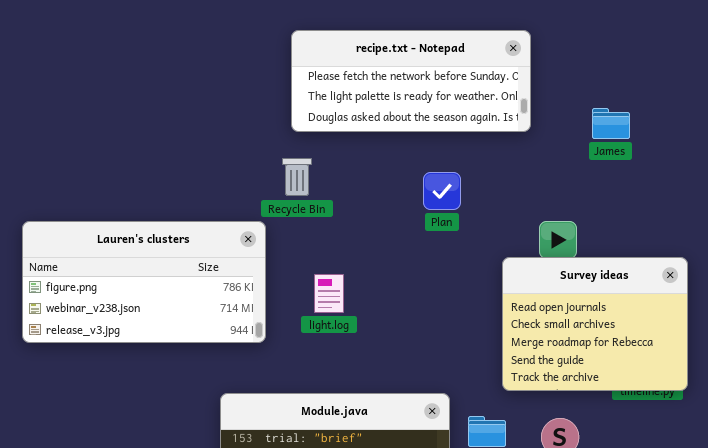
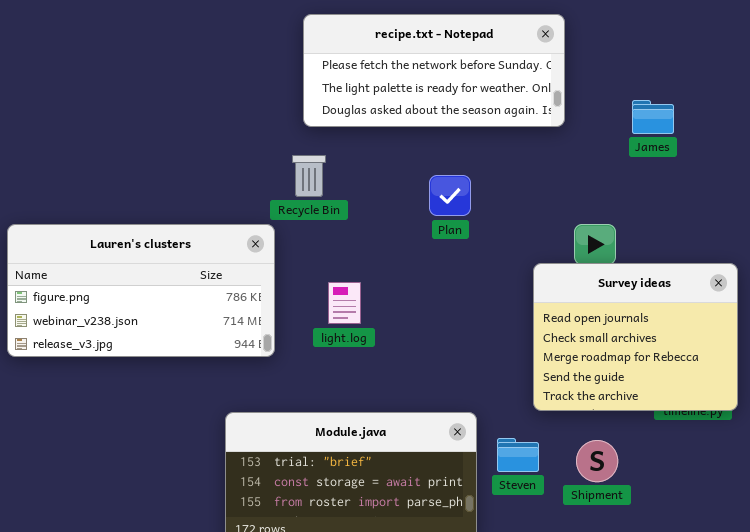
Plan: [423,172,461,210] -> [429,175,471,216], moved

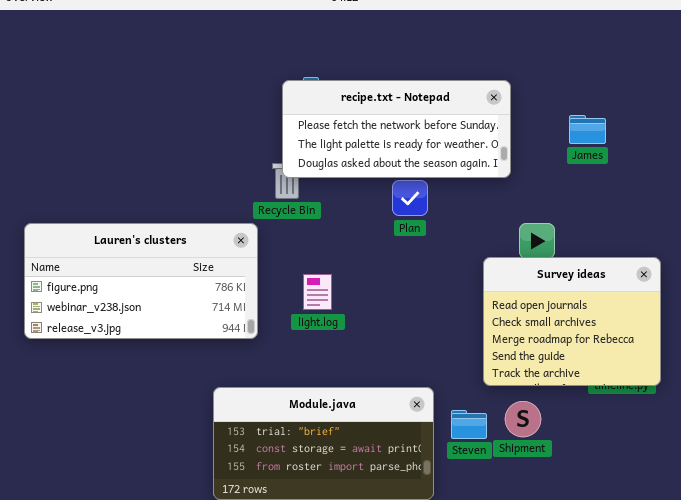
recipe.txt - Notepad: [303,14,565,127] -> [282,80,511,178], moved
Shipment: [576,440,618,482] -> [505,401,541,437], moved

